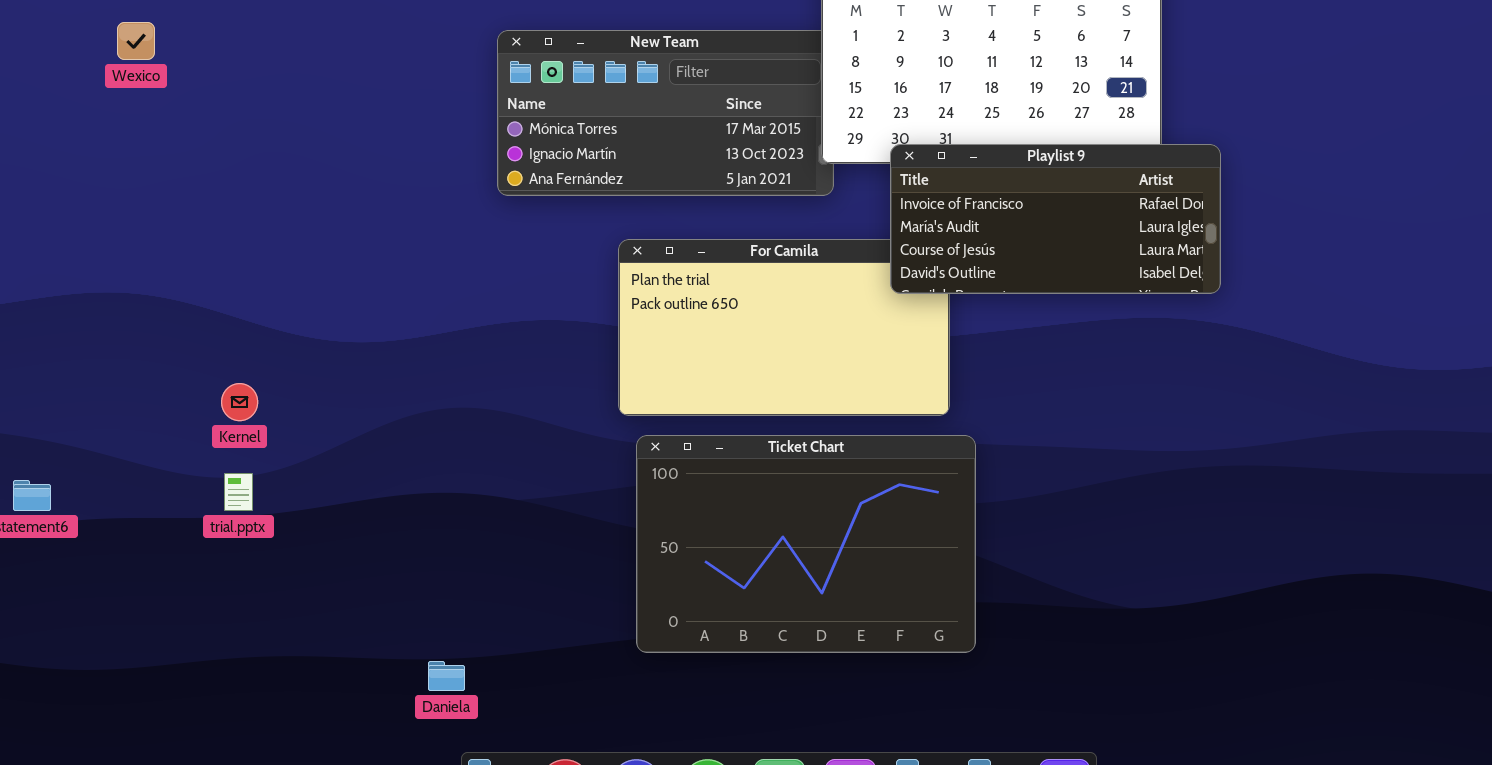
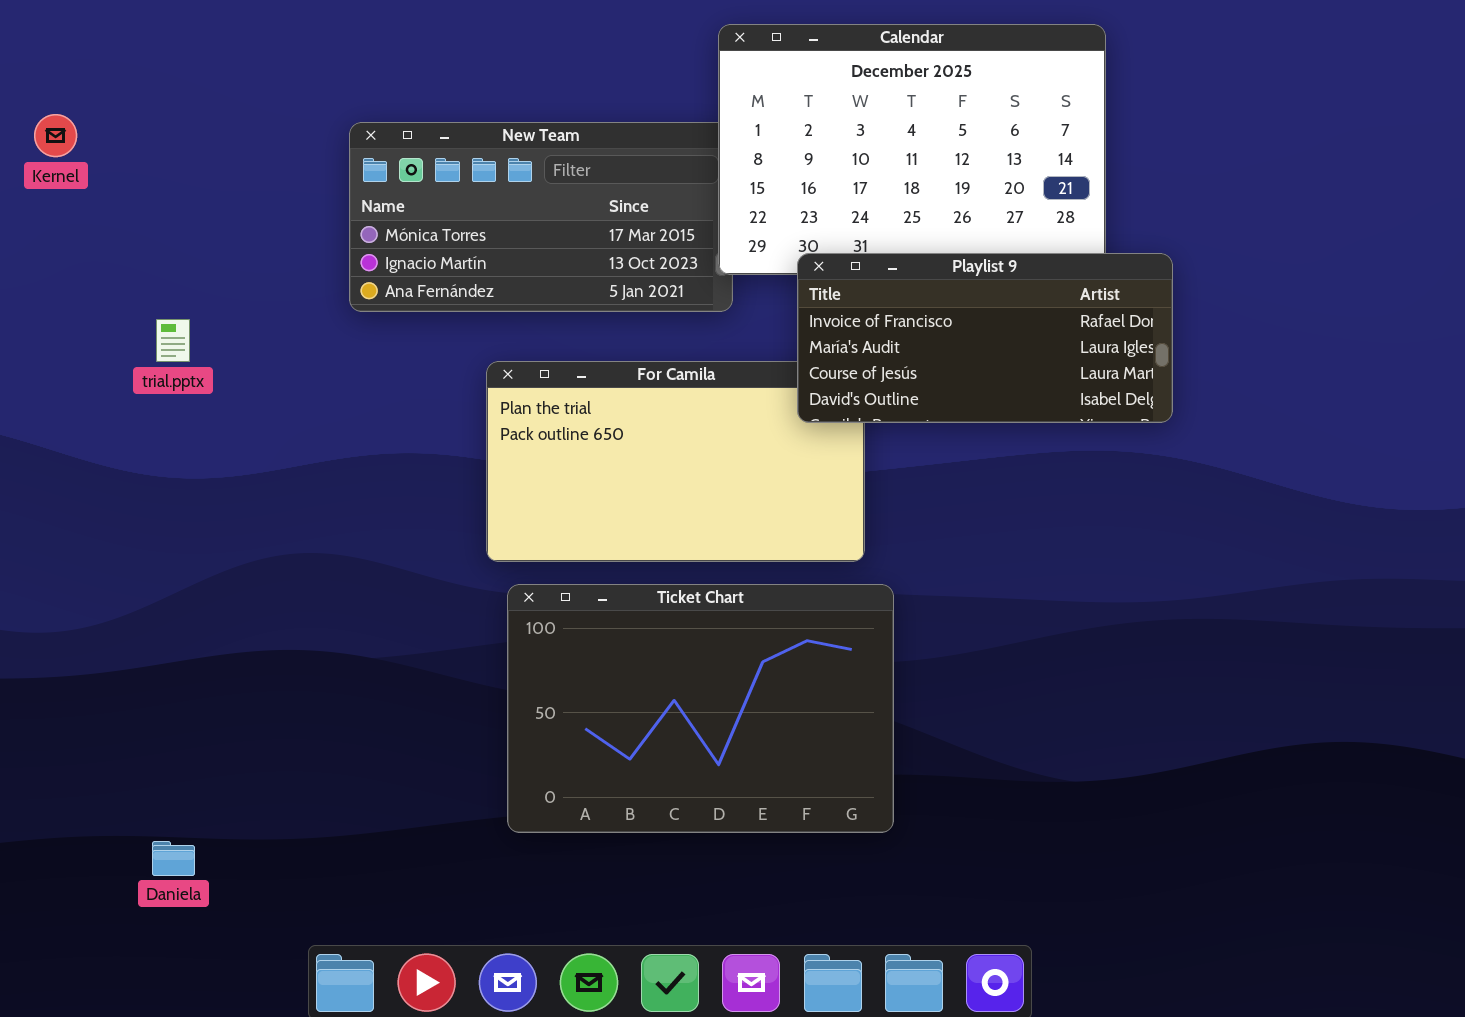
Kernel: [221,383,258,421] -> [34,114,77,157], moved
trial.pptx: [224,473,253,511] -> [156,319,190,362], moved
Daniela: [428,661,465,691] -> [152,841,195,876], moved

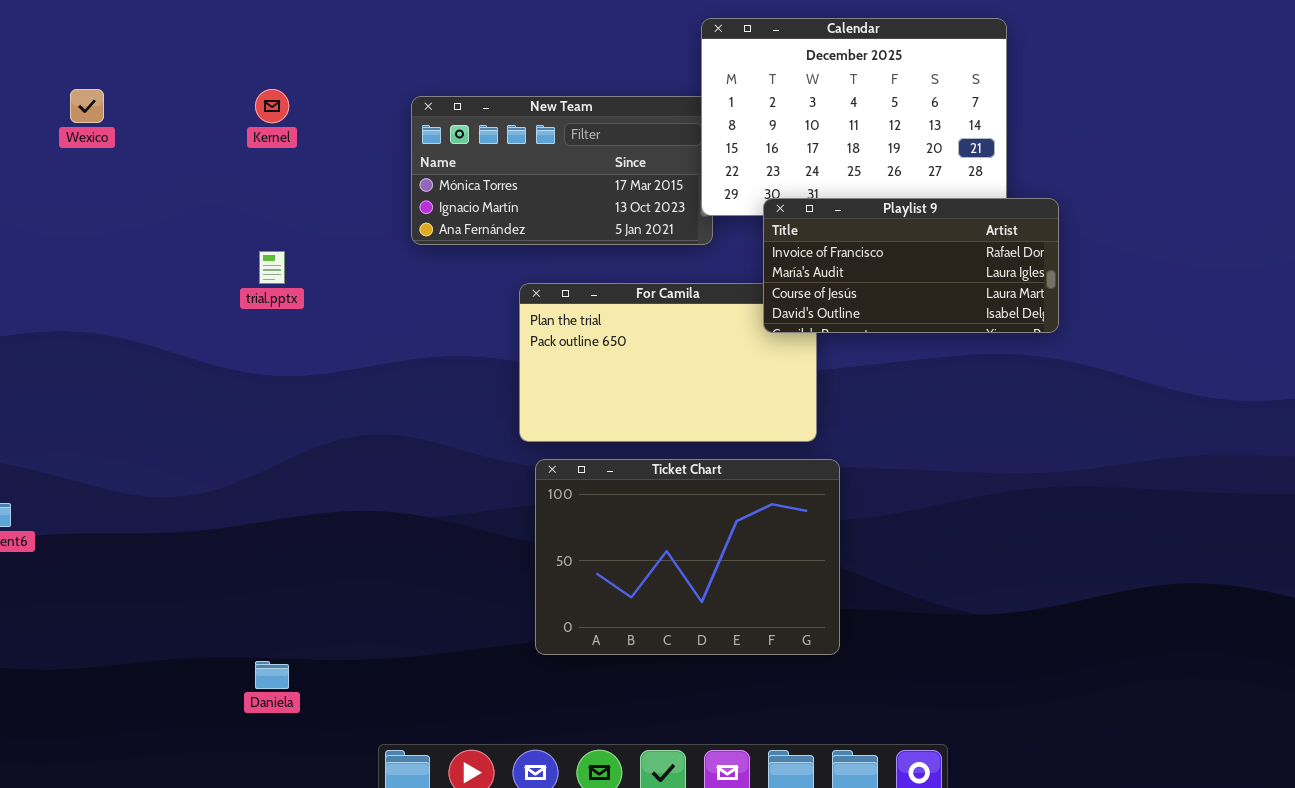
Kernel: [34,114,77,157] -> [255,89,289,123], moved

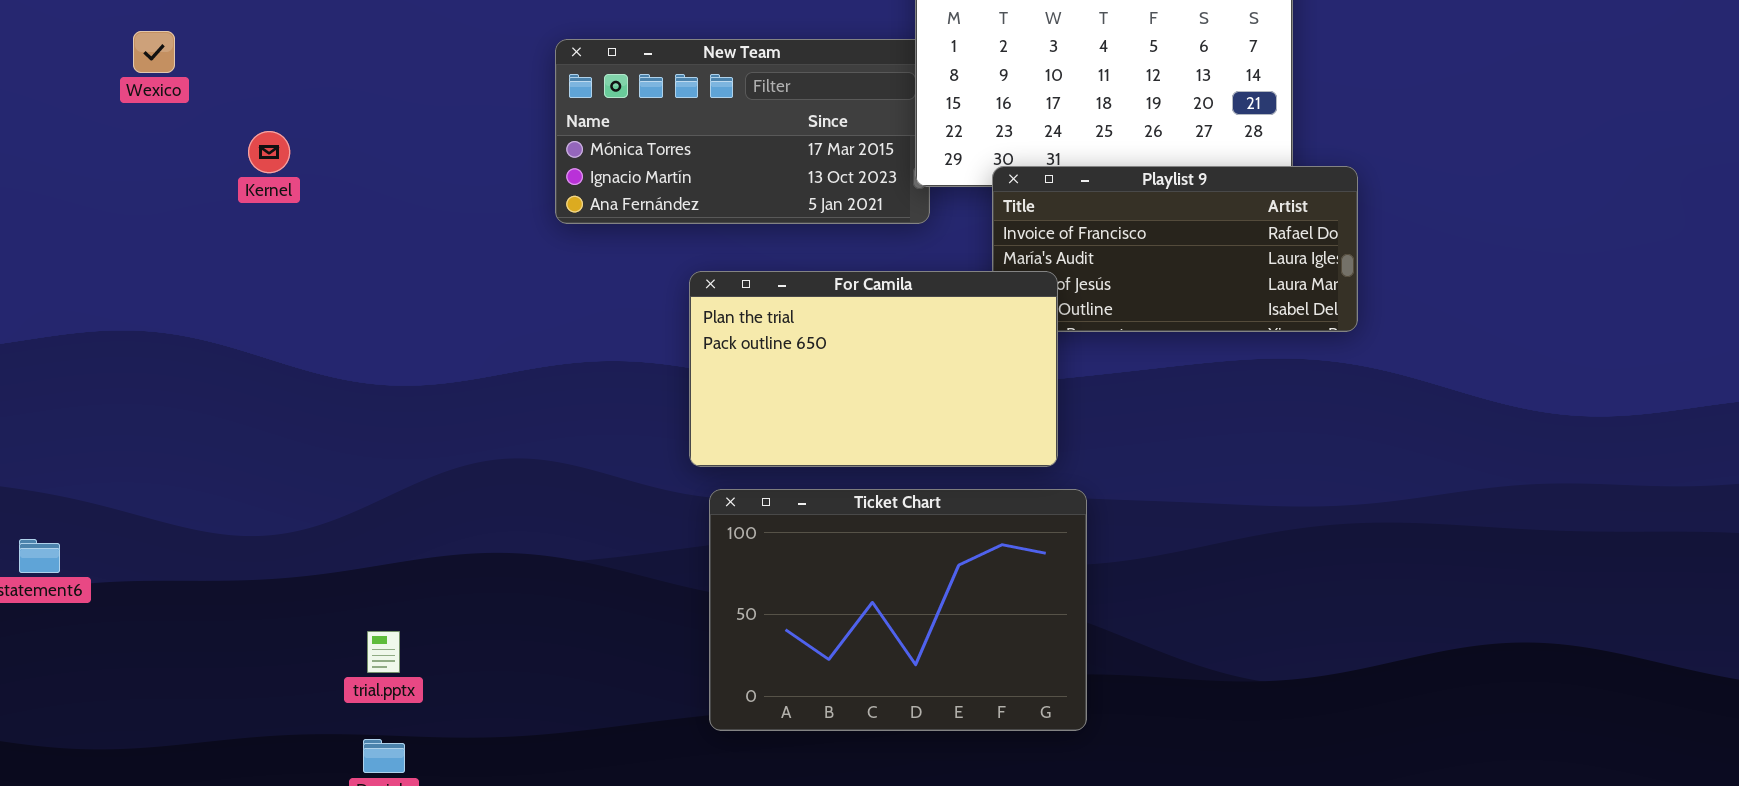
Kernel: [255,89,289,123] -> [248,131,290,173], moved
trial.pptx: [259,251,285,284] -> [367,631,400,673], moved
For Camila: [519,283,817,442] -> [689,271,1058,467], raised

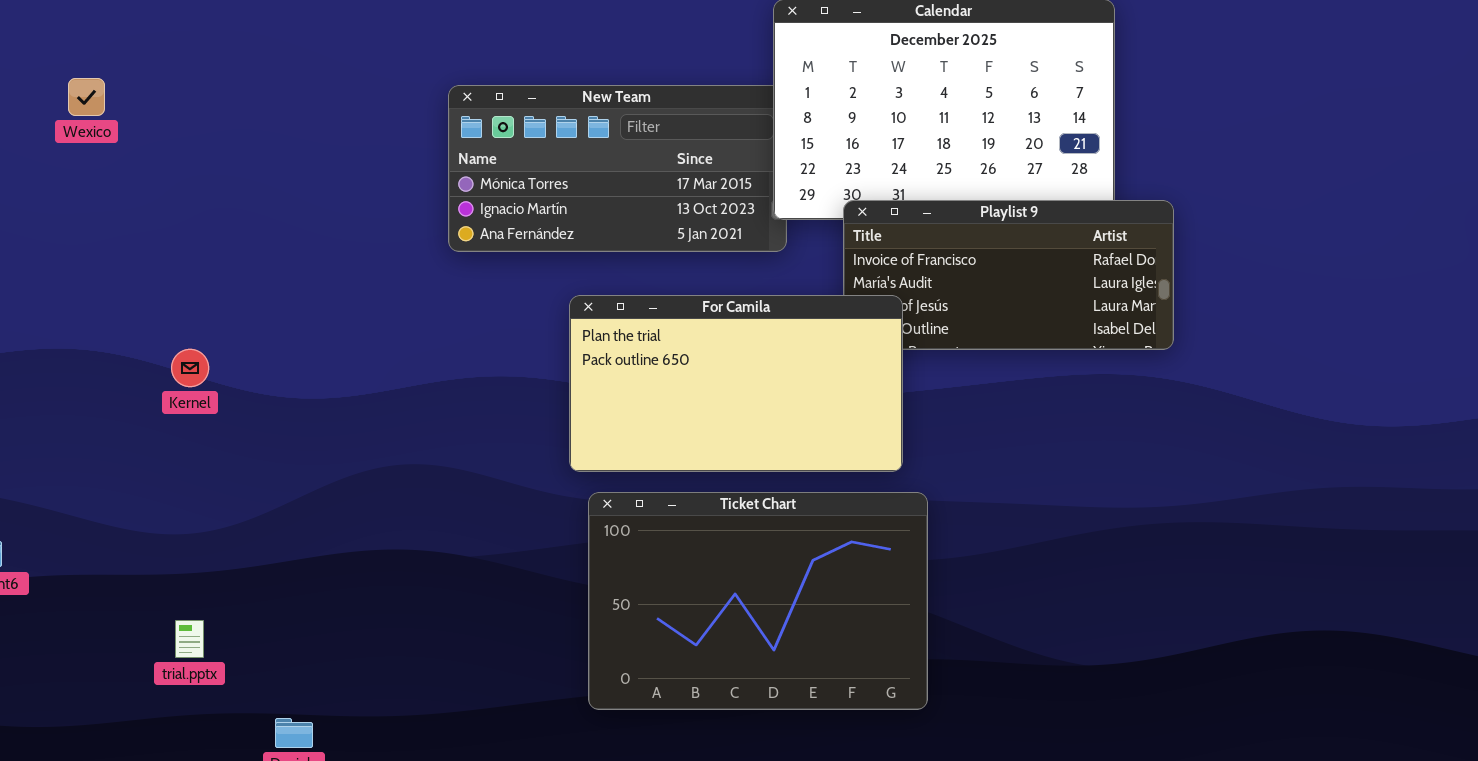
Kernel: [248,131,290,173] -> [171,349,209,387], moved
trial.pptx: [367,631,400,673] -> [175,620,204,658], moved

